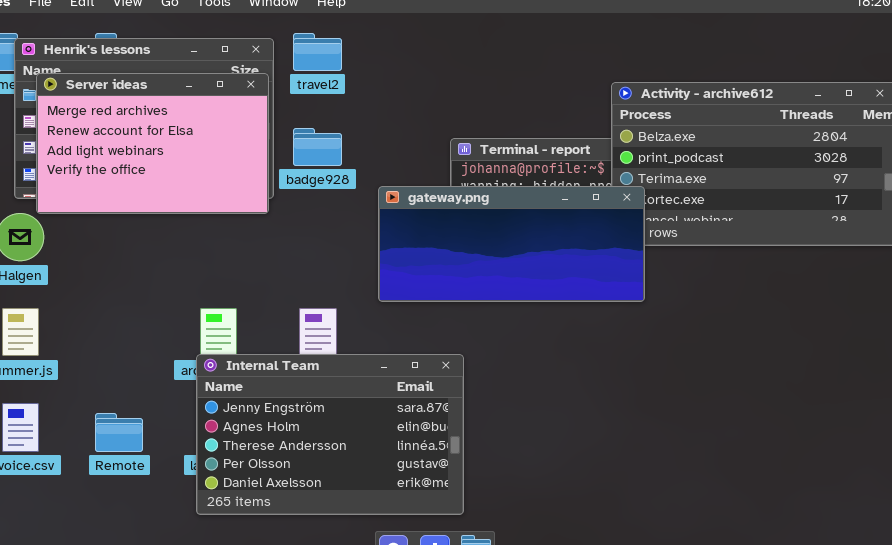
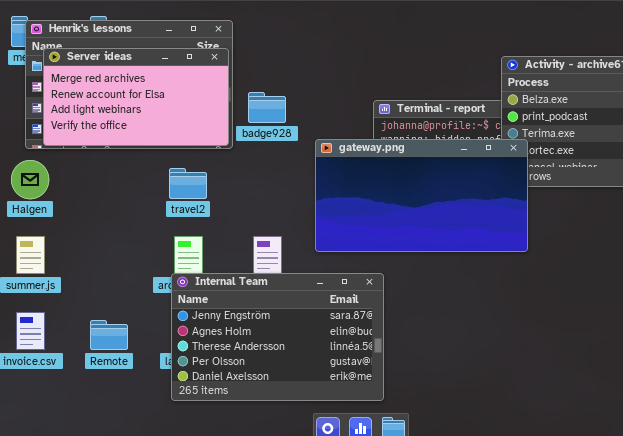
travel2: [293,33,342,71] -> [169,168,207,199], moved
Server ideas: [36,73,269,214] -> [43,48,229,146], resized
gateway.png: [378,186,645,302] -> [315,139,528,252], resized

